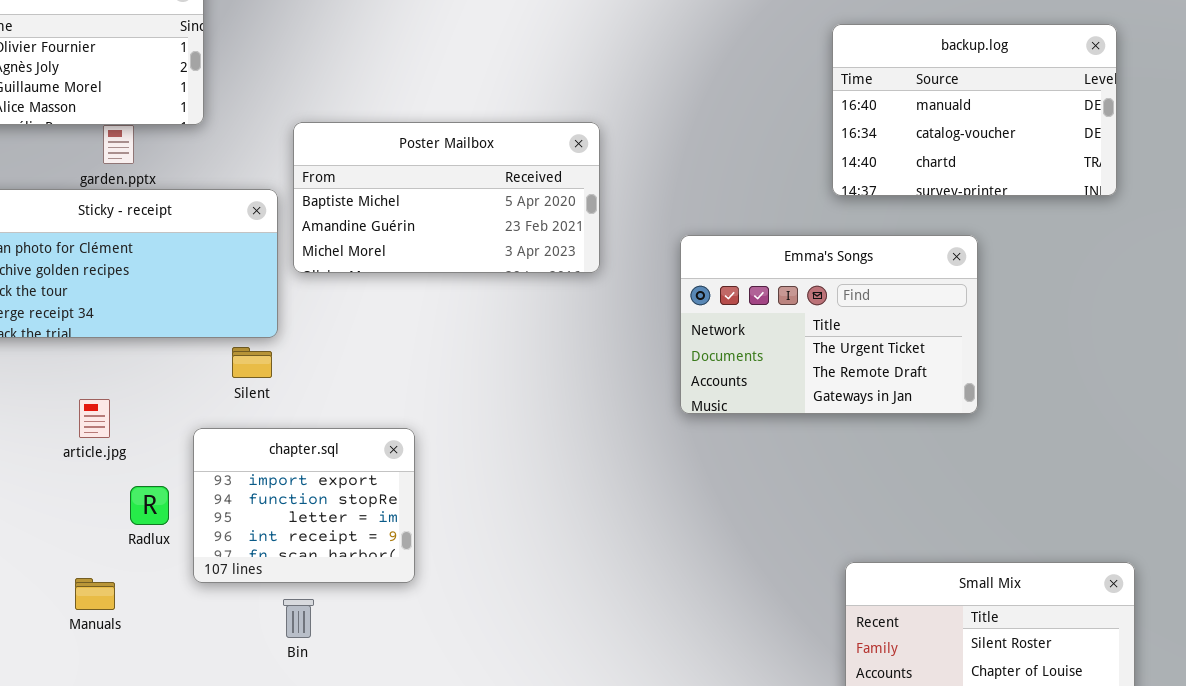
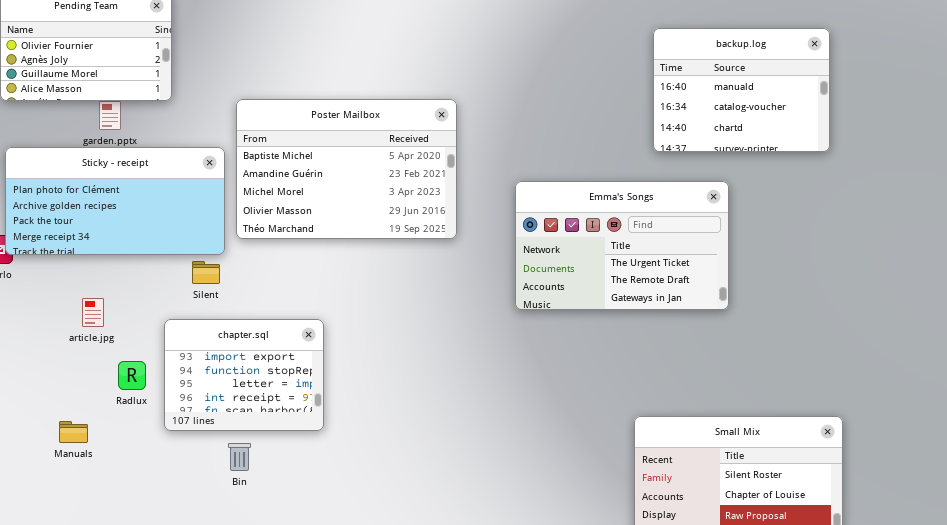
backup.log: [832,24,1117,196] -> [653,28,830,152], resized
Poster Mailbox: [293,122,600,273] -> [236,99,457,239], resized
Manuals: [75,578,115,610] -> [59,421,88,443], moved

